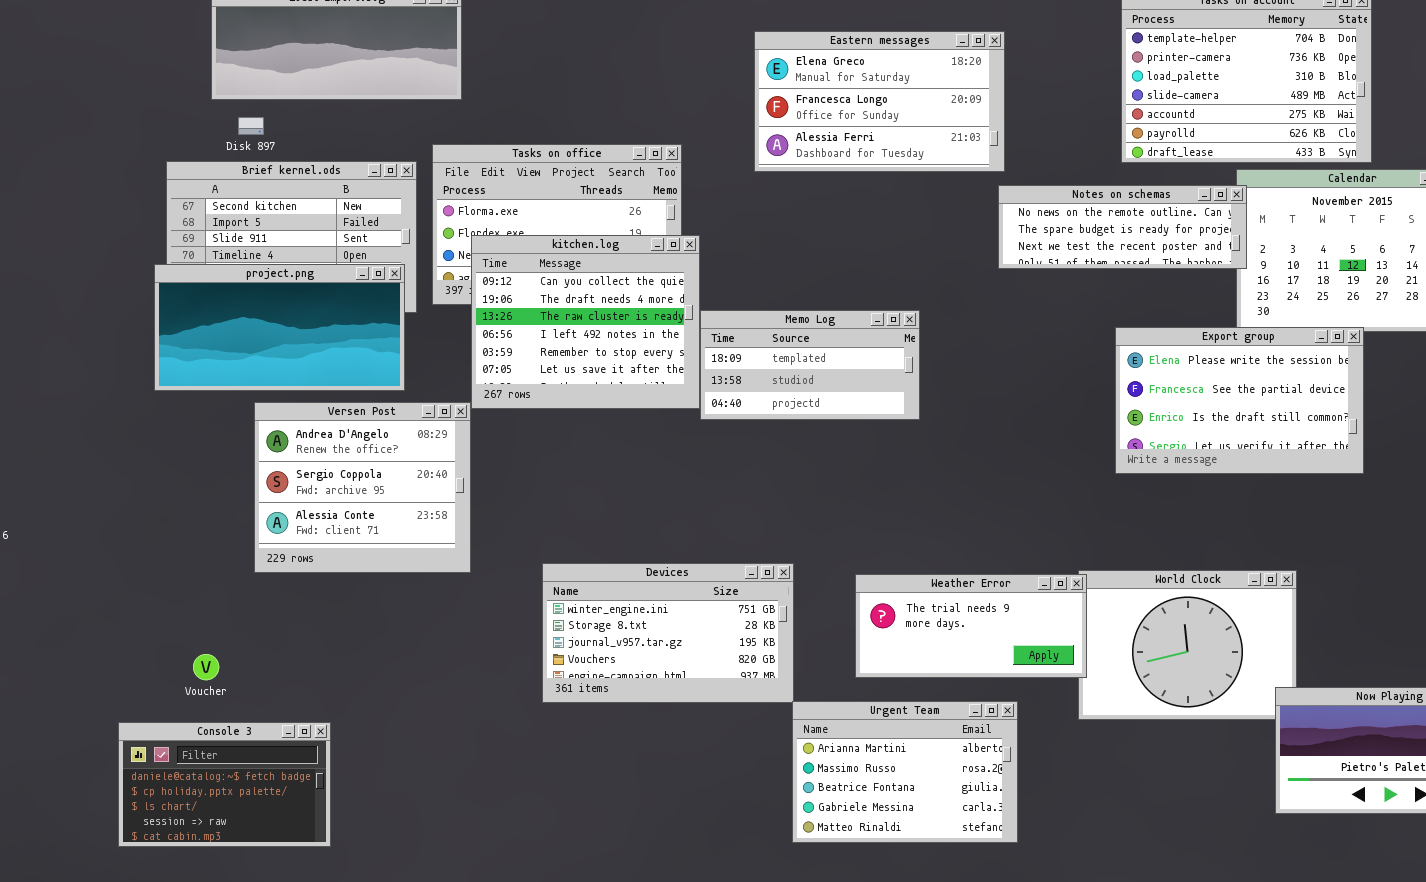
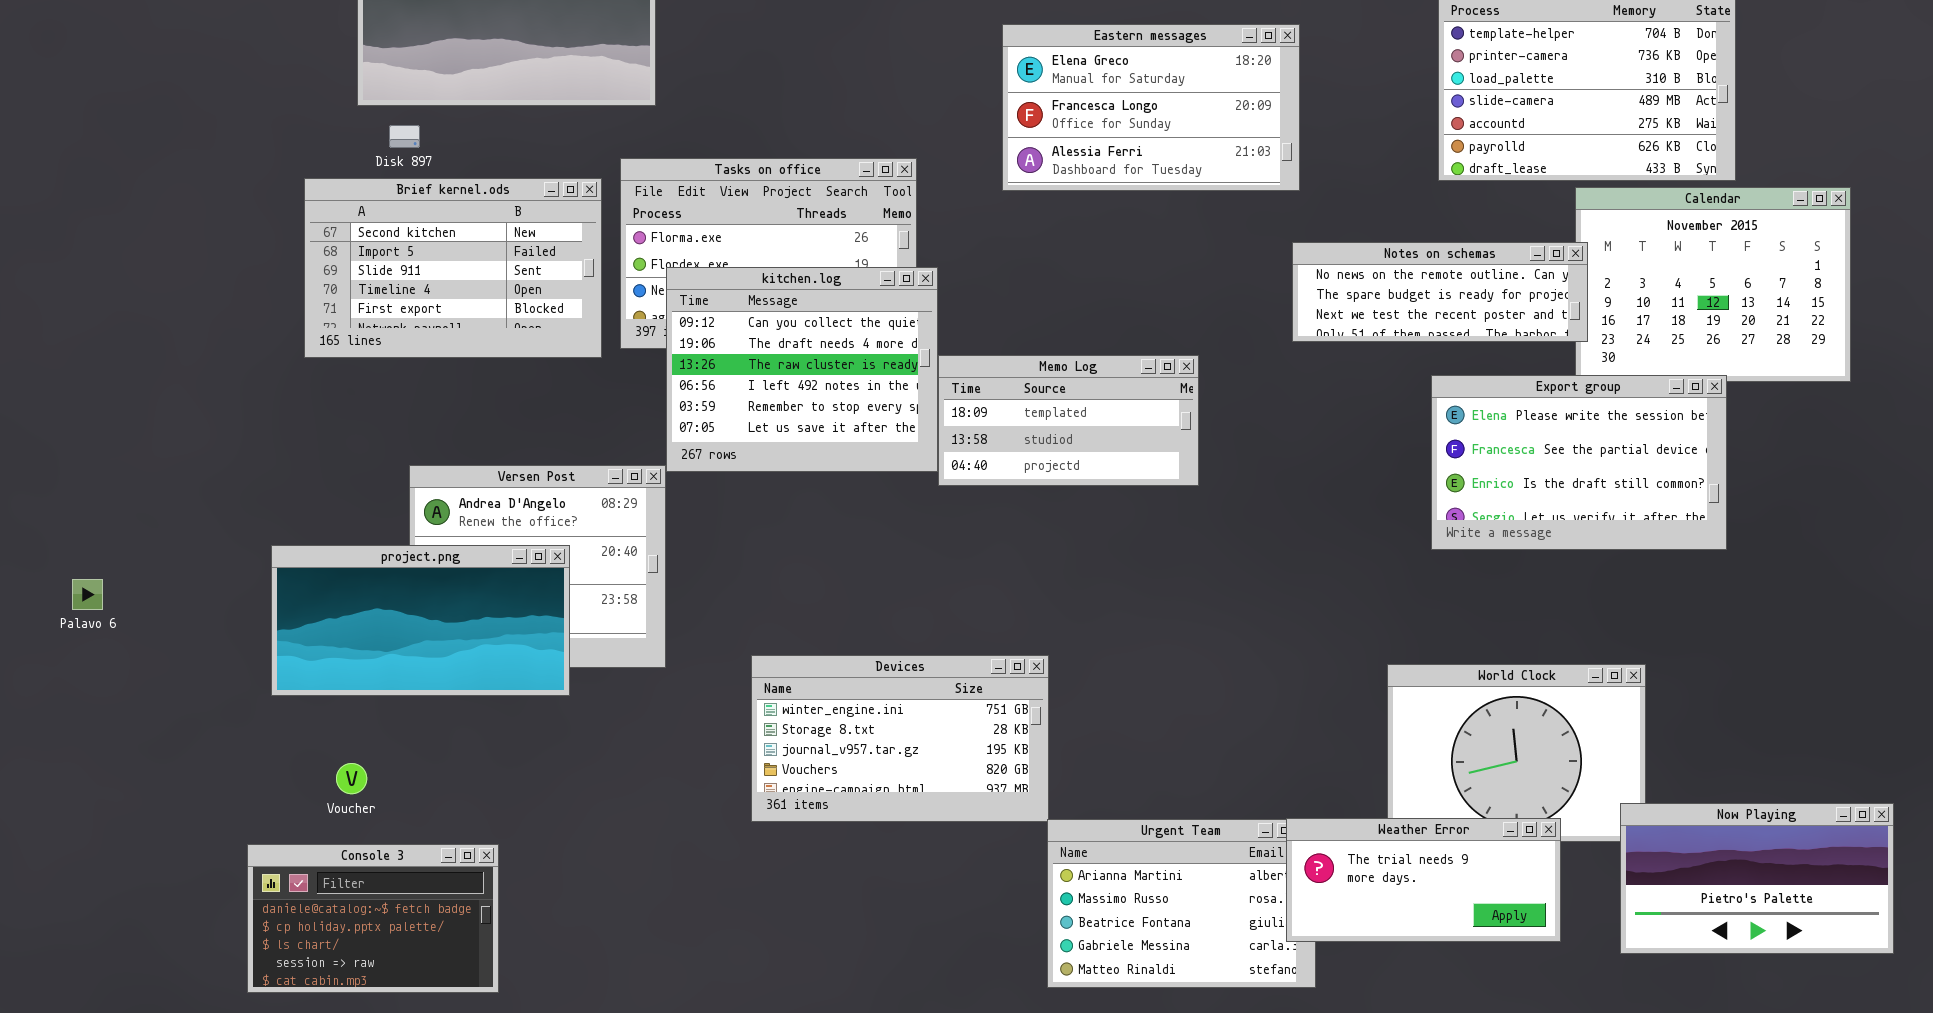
Notes on schemas: [998,185,1247,269] -> [1292,242,1588,342], moved
project.png: [154,264,405,391] -> [271,545,570,696], moved
Weather Error: [855,574,1087,678] -> [1286,818,1561,942], moved

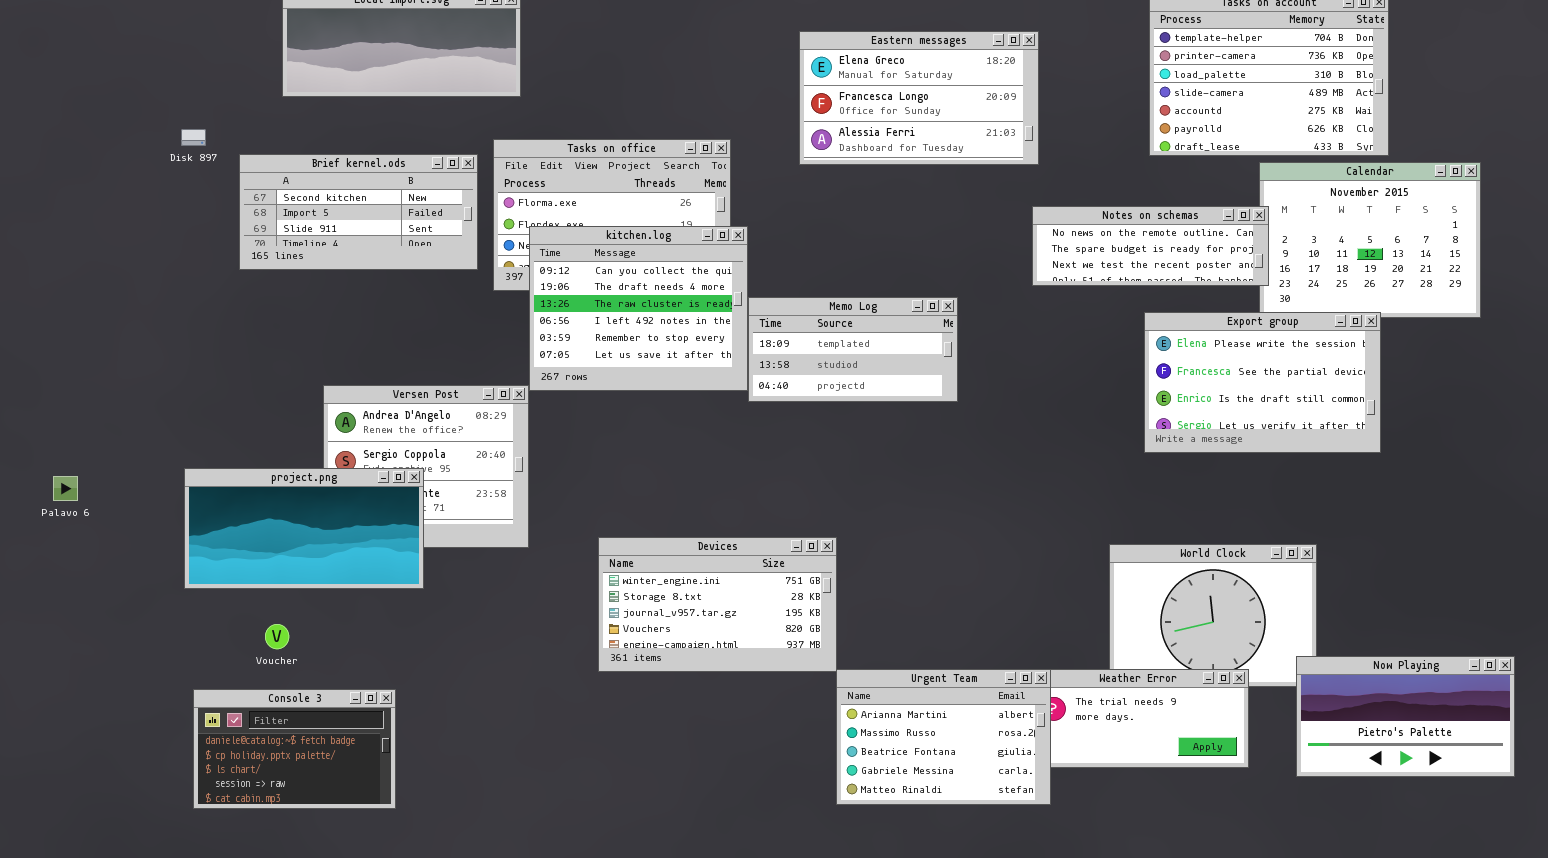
Disk 897: [389,125,420,148] -> [181,129,206,146], moved
Brief kernel.ods: [304,178,602,358] -> [239,154,478,270], resized
project.png: [271,545,570,696] -> [184,468,424,589], moved
Urgent Team: [1047,819,1316,988] -> [836,669,1051,805], raised

